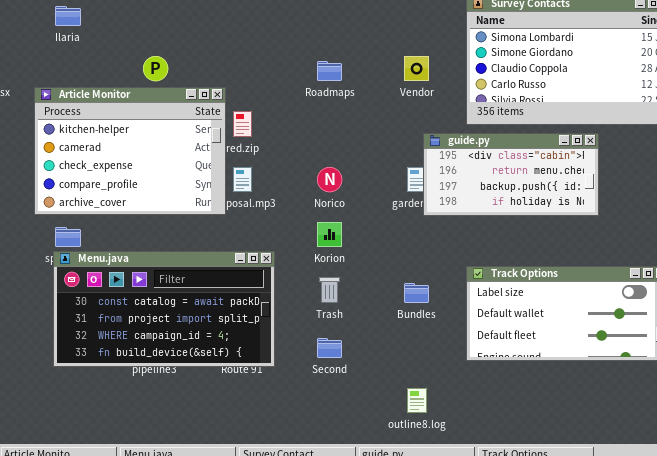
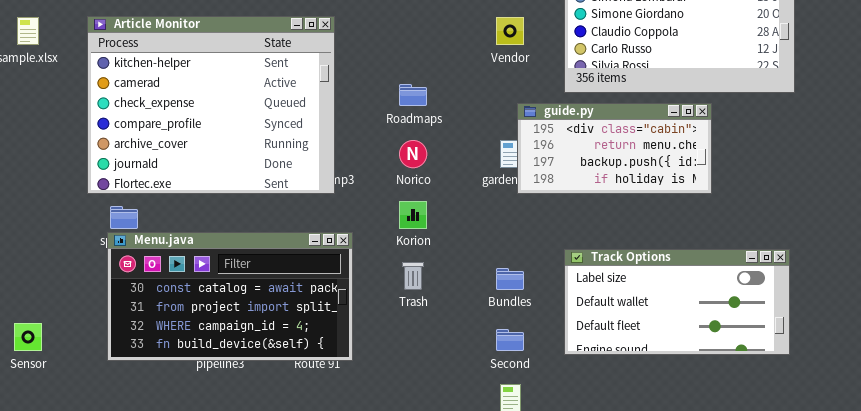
Roadmaps: [317,61,342,81] -> [399,84,427,106], moved
Article Monitor: [34,87,226,215] -> [87,16,335,194], resized
Second: [317,338,342,358] -> [496,329,524,351], moved

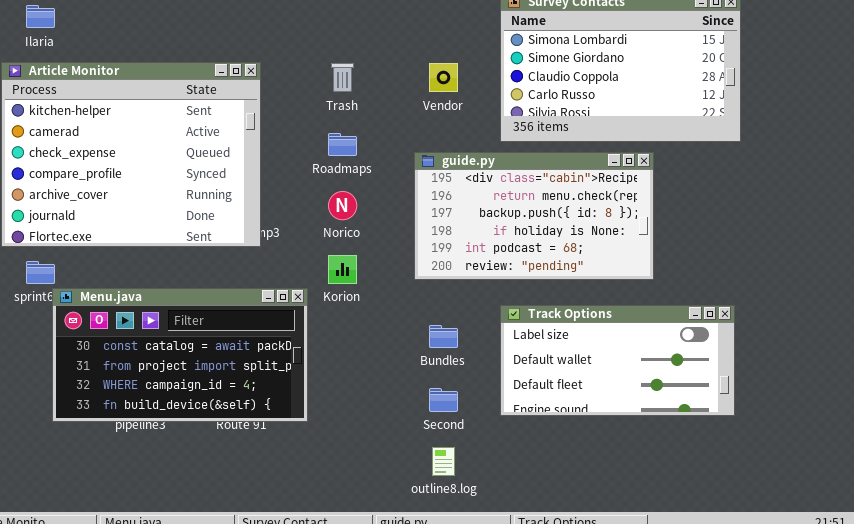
guide.py: [517,103,712,194] -> [414,152,654,280], resized
Menu.java: [107,232,353,361] -> [52,288,308,422], moved
Trash: [402,262,424,290] -> [331,63,354,92], moved

